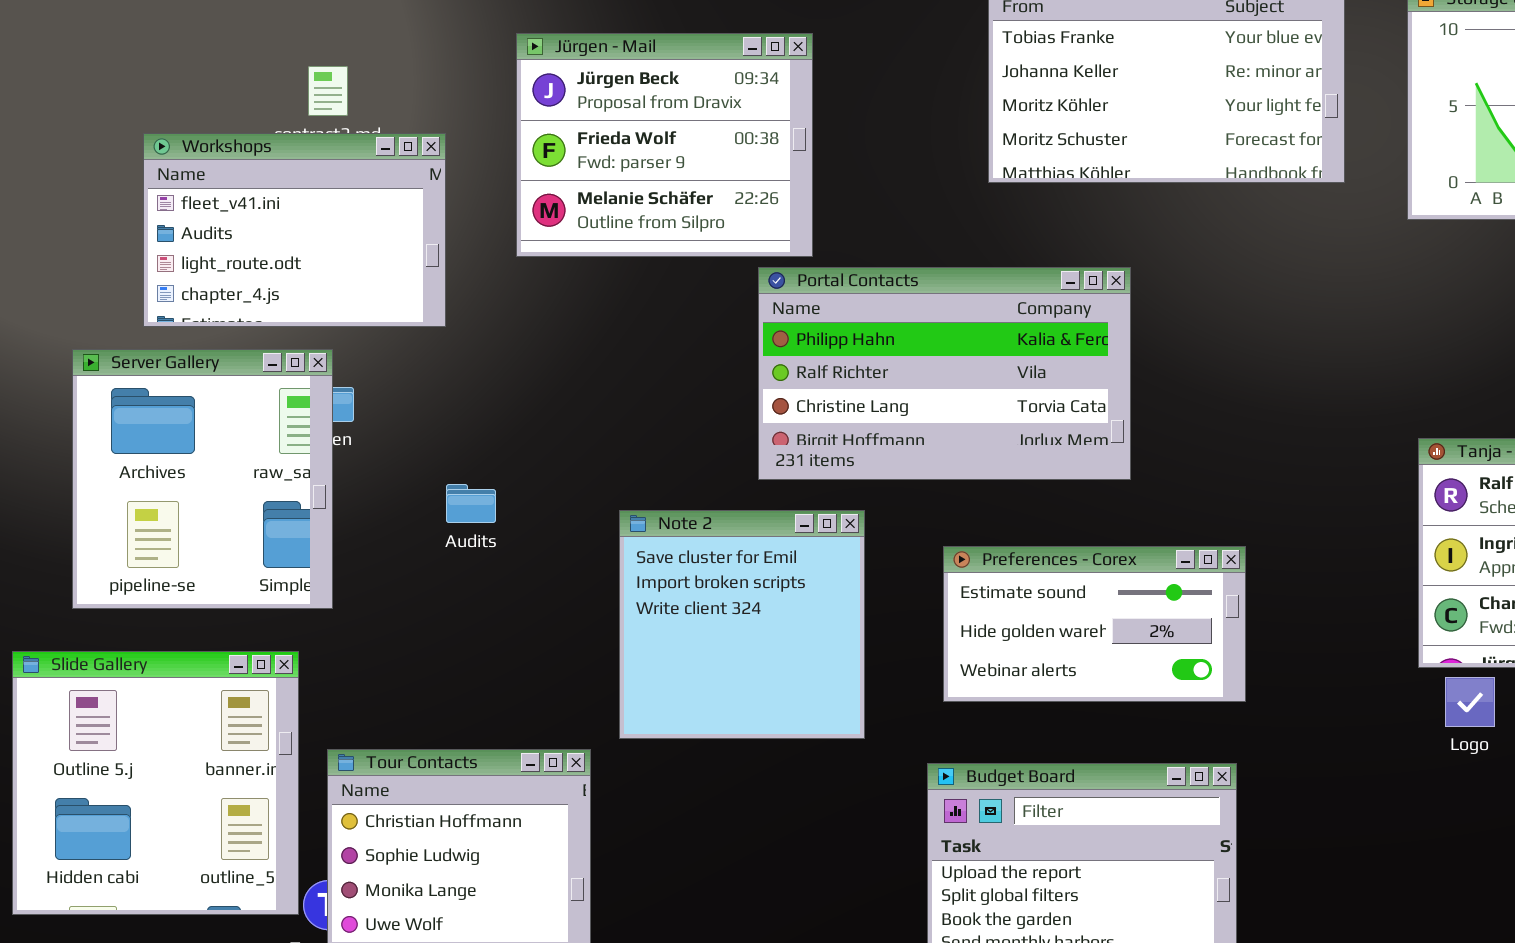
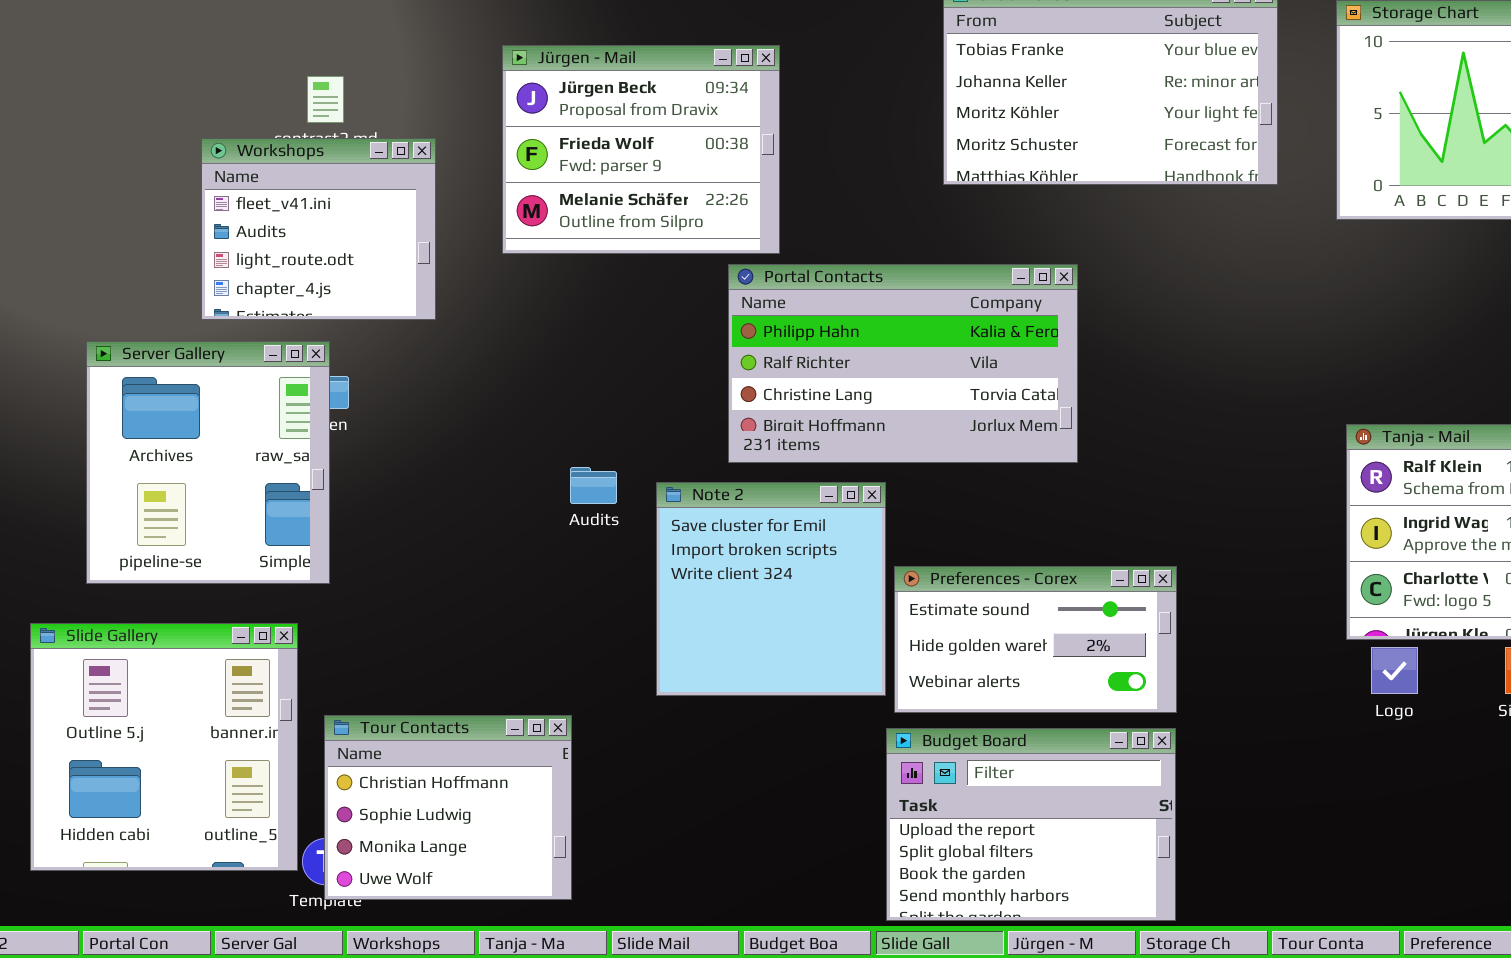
Workshops: [143,133,446,327] -> [201,138,436,320], resized
Audits: [446,484,496,523] -> [570,467,617,504], moved
Note 2: [619,510,865,739] -> [656,482,886,696], moved
Preferences - Corex: [943,546,1246,702] -> [894,566,1177,713], moved

